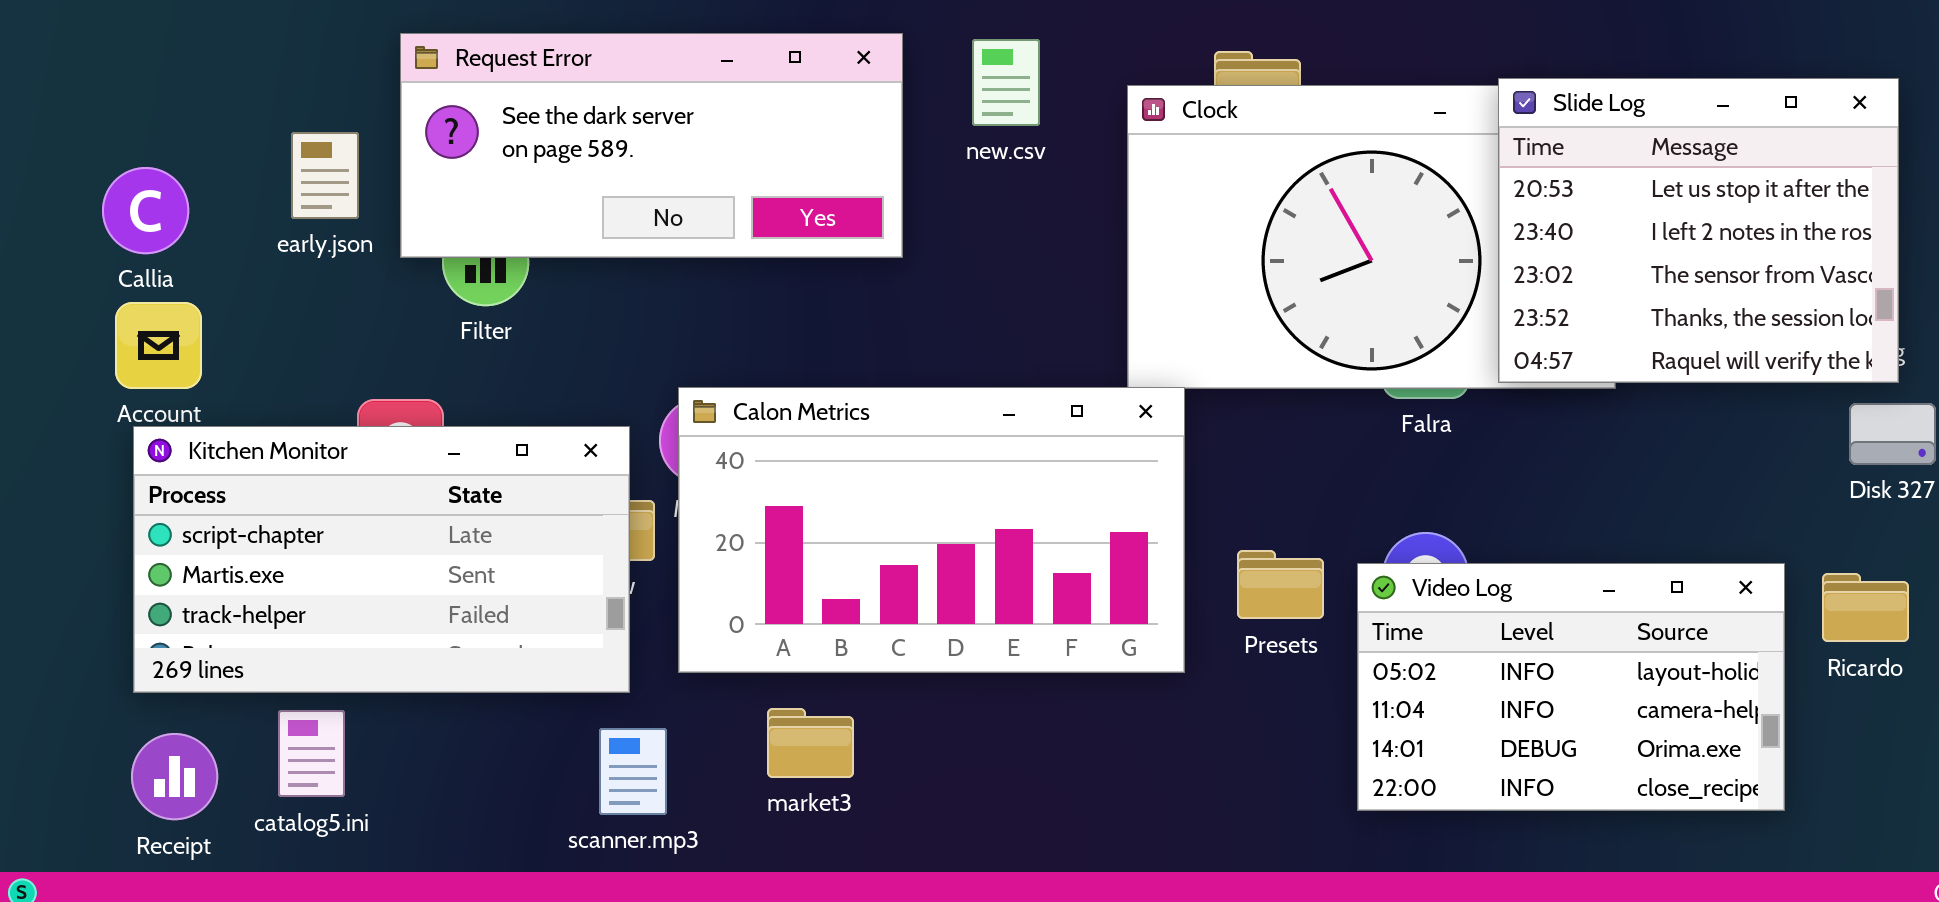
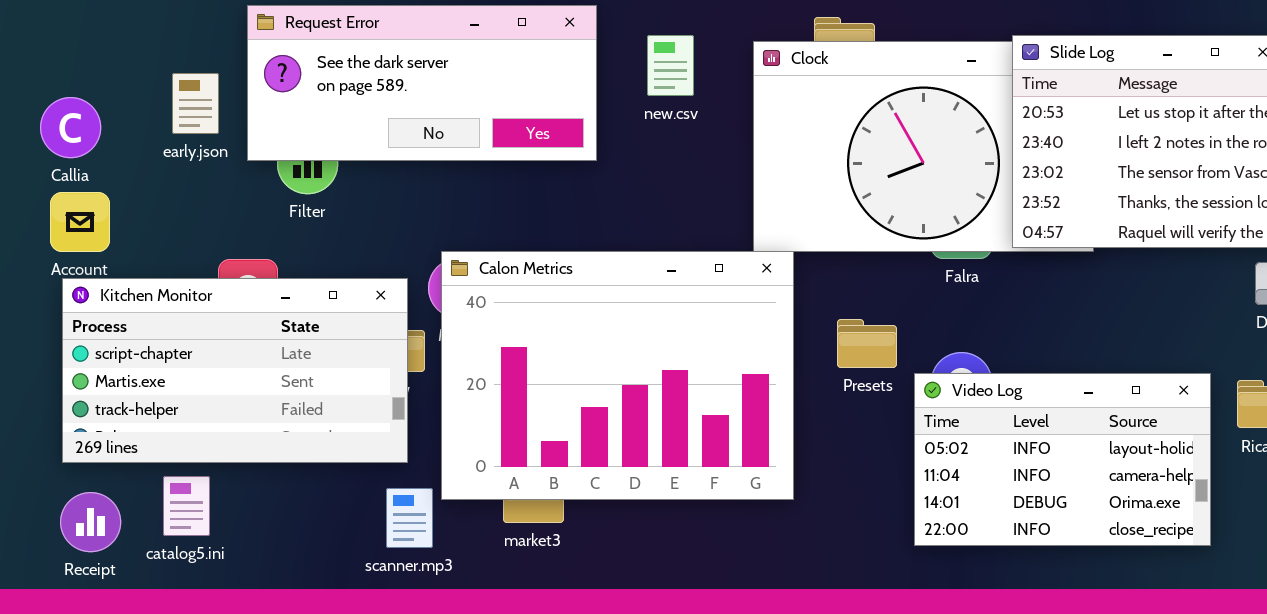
new.csv: [972,39,1040,126] -> [647,35,694,96], moved
Calon Metrics: [678,387,1185,673] -> [441,251,794,500], resized
Presets: [1237,550,1324,619] -> [837,319,897,368], moved

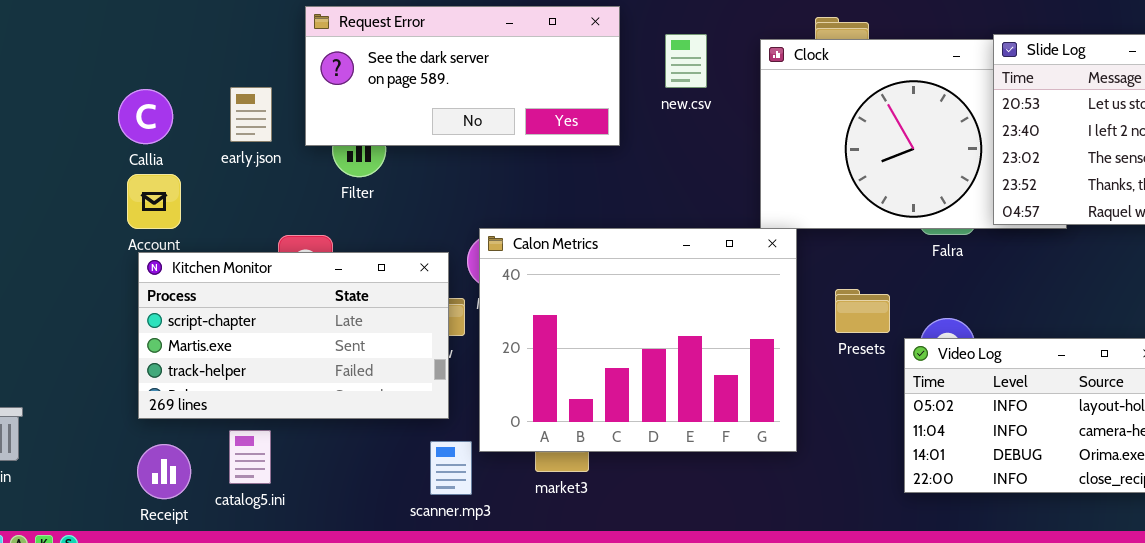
early.json: [172,73,219,134] -> [230,87,272,142], moved

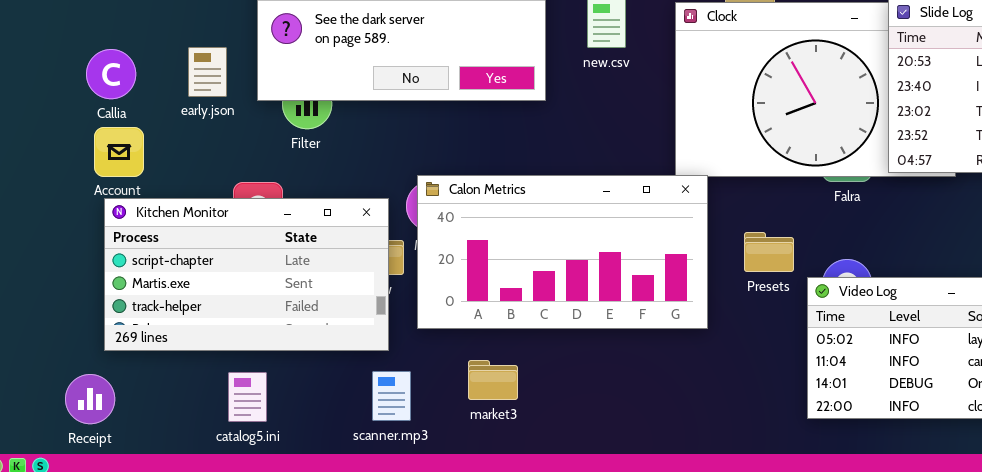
Calon Metrics: [479,228,797,452] -> [417,175,708,329], resized
catalog5.ini: [229,430,271,484] -> [228,372,267,422], moved
Receipt: [137,444,191,499] -> [65,374,115,424], moved

